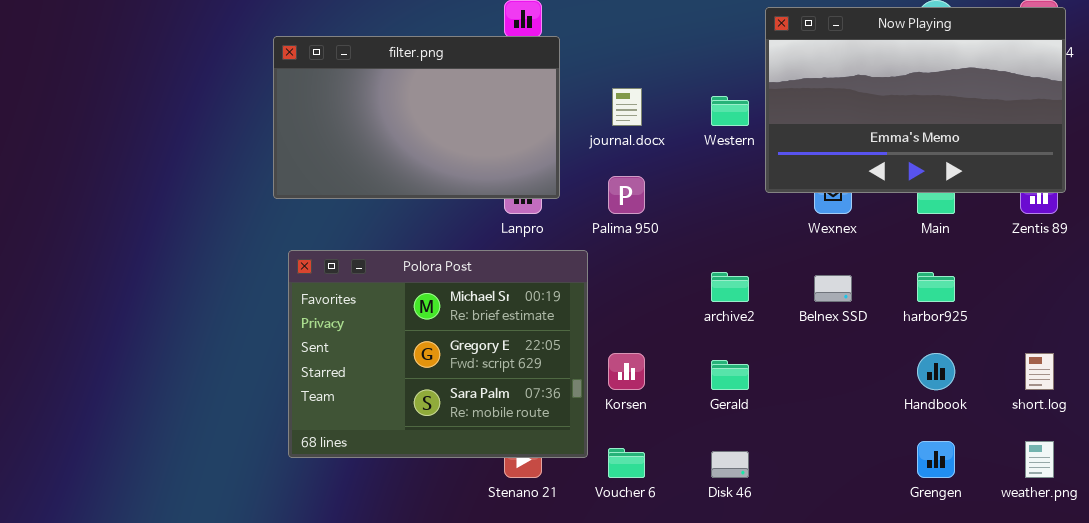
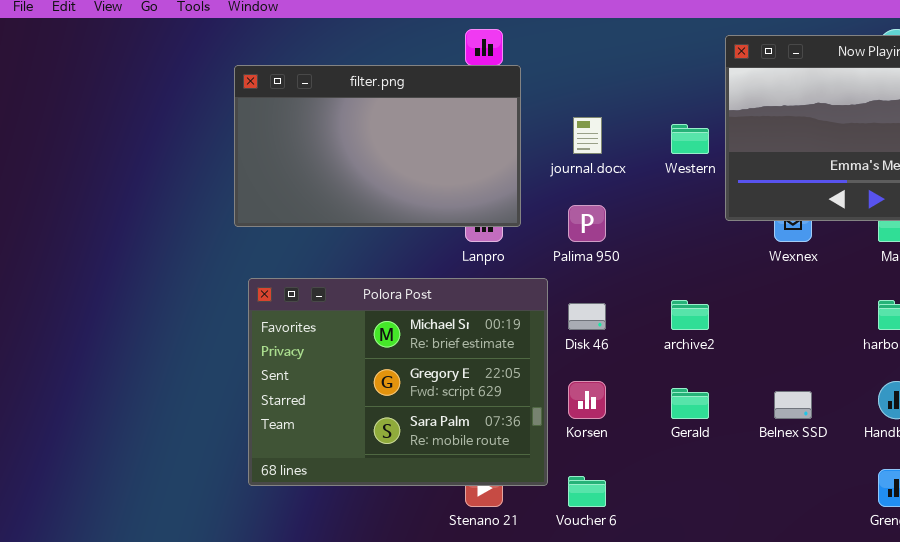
Belnex SSD: [814,275,852,302] -> [774,391,812,419], moved
Disk 46: [711,451,749,478] -> [568,303,606,330], moved

